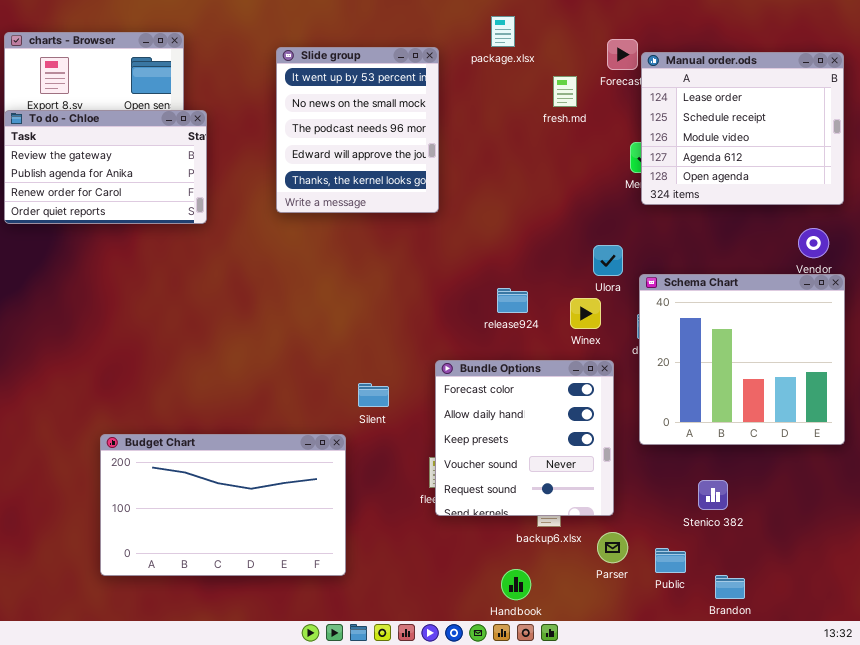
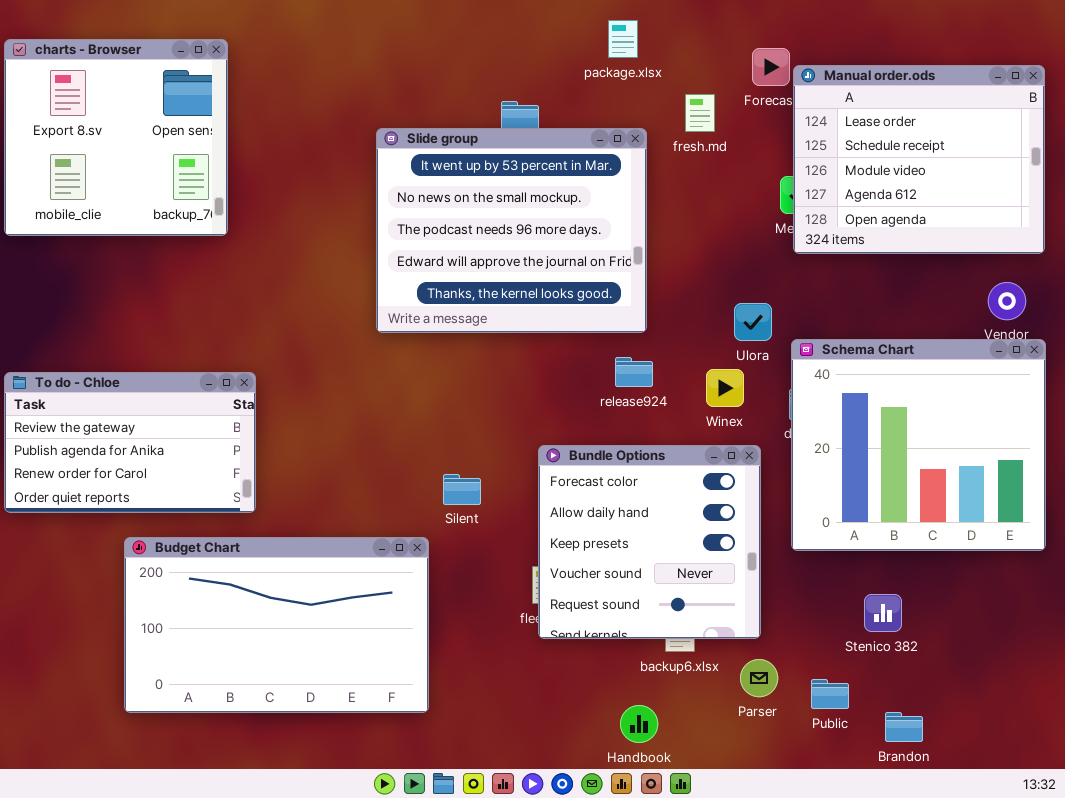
Slide group: [276,47,439,213] -> [376,128,647,333], moved, resized
To do - Chloe: [4,110,207,224] -> [4,372,256,513], moved

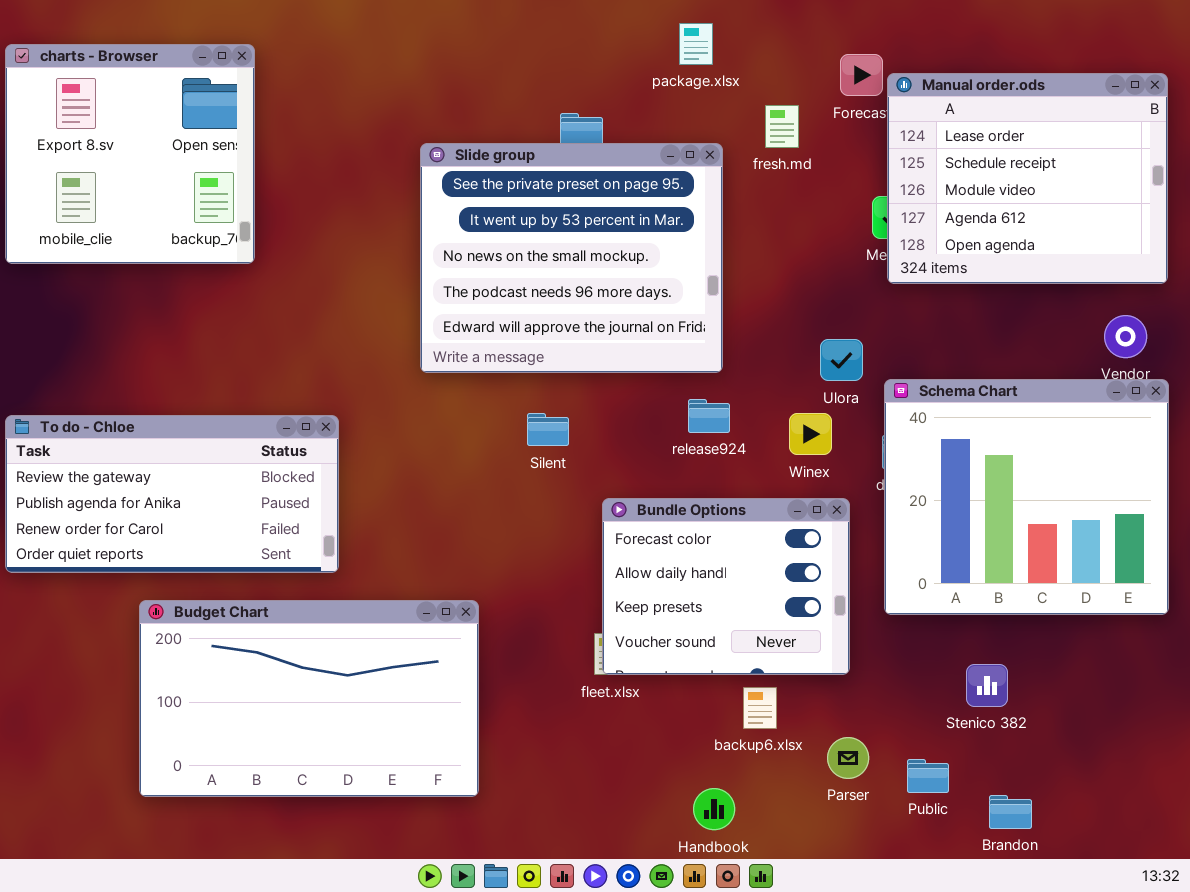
Slide group: [376,128,647,333] -> [420,143,723,373], scrolled up 1 row
To do - Chloe: [4,372,256,513] -> [5,415,339,573], resized
Bundle Options: [538,445,761,639] -> [602,498,850,675], resized
Silent: [443,474,481,505] -> [527,413,569,446], moved

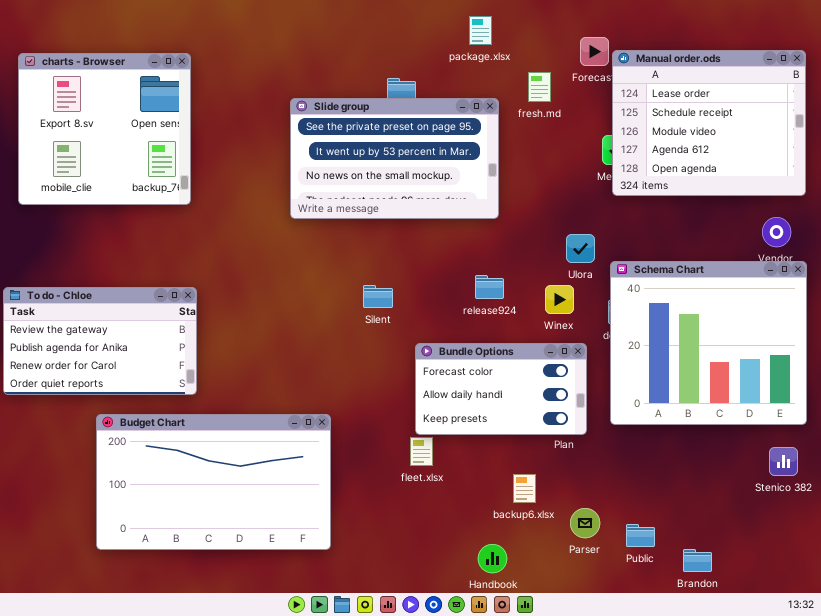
charts - Browser: [5,44,255,264] -> [18,53,191,205], moved
Slide group: [420,143,723,373] -> [290,98,499,219], resized
To do - Chloe: [5,415,339,573] -> [3,287,197,395], resized
Bundle Options: [602,498,850,675] -> [415,343,587,435], resized
Stenico 382: [966,664,1008,707] -> [769,447,798,476], moved

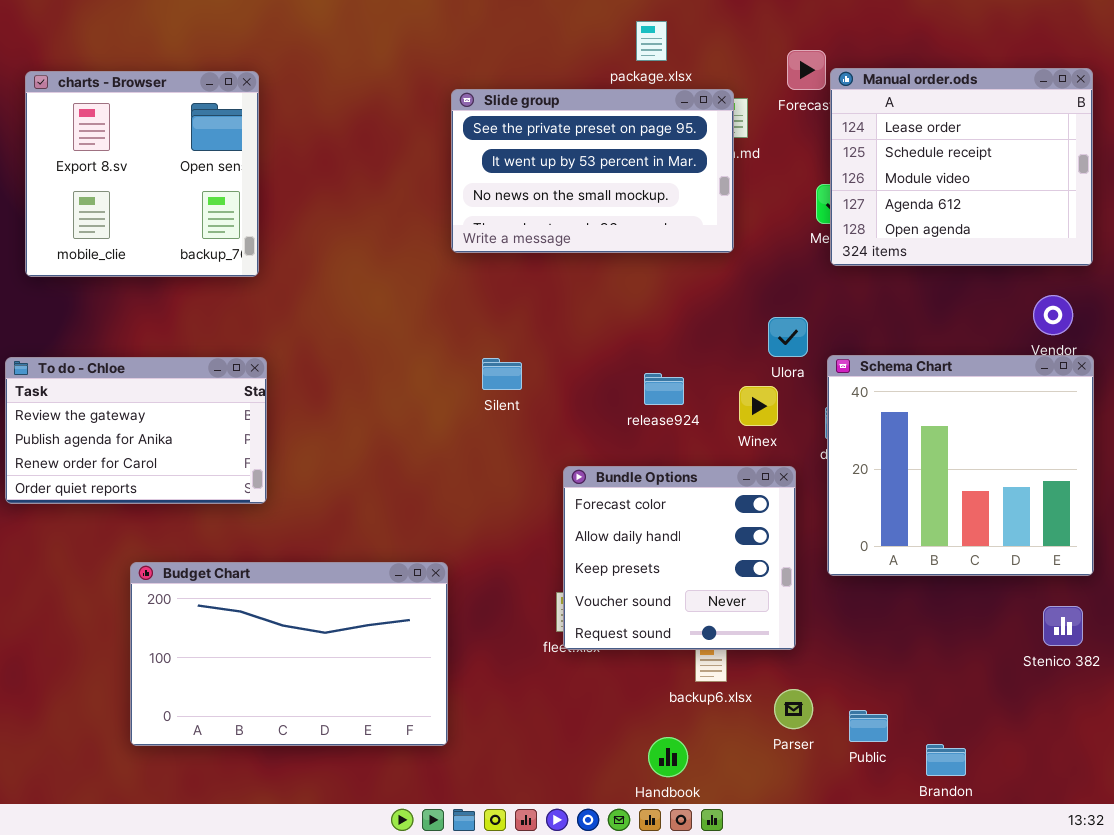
Slide group: [290,98,499,219] -> [451,89,734,253], moved
Silent: [363,285,393,308] -> [482,358,522,390], moved
To do - Chloe: [3,287,197,395] -> [5,357,267,504], moved
Bundle Options: [415,343,587,435] -> [563,466,796,650], resized

